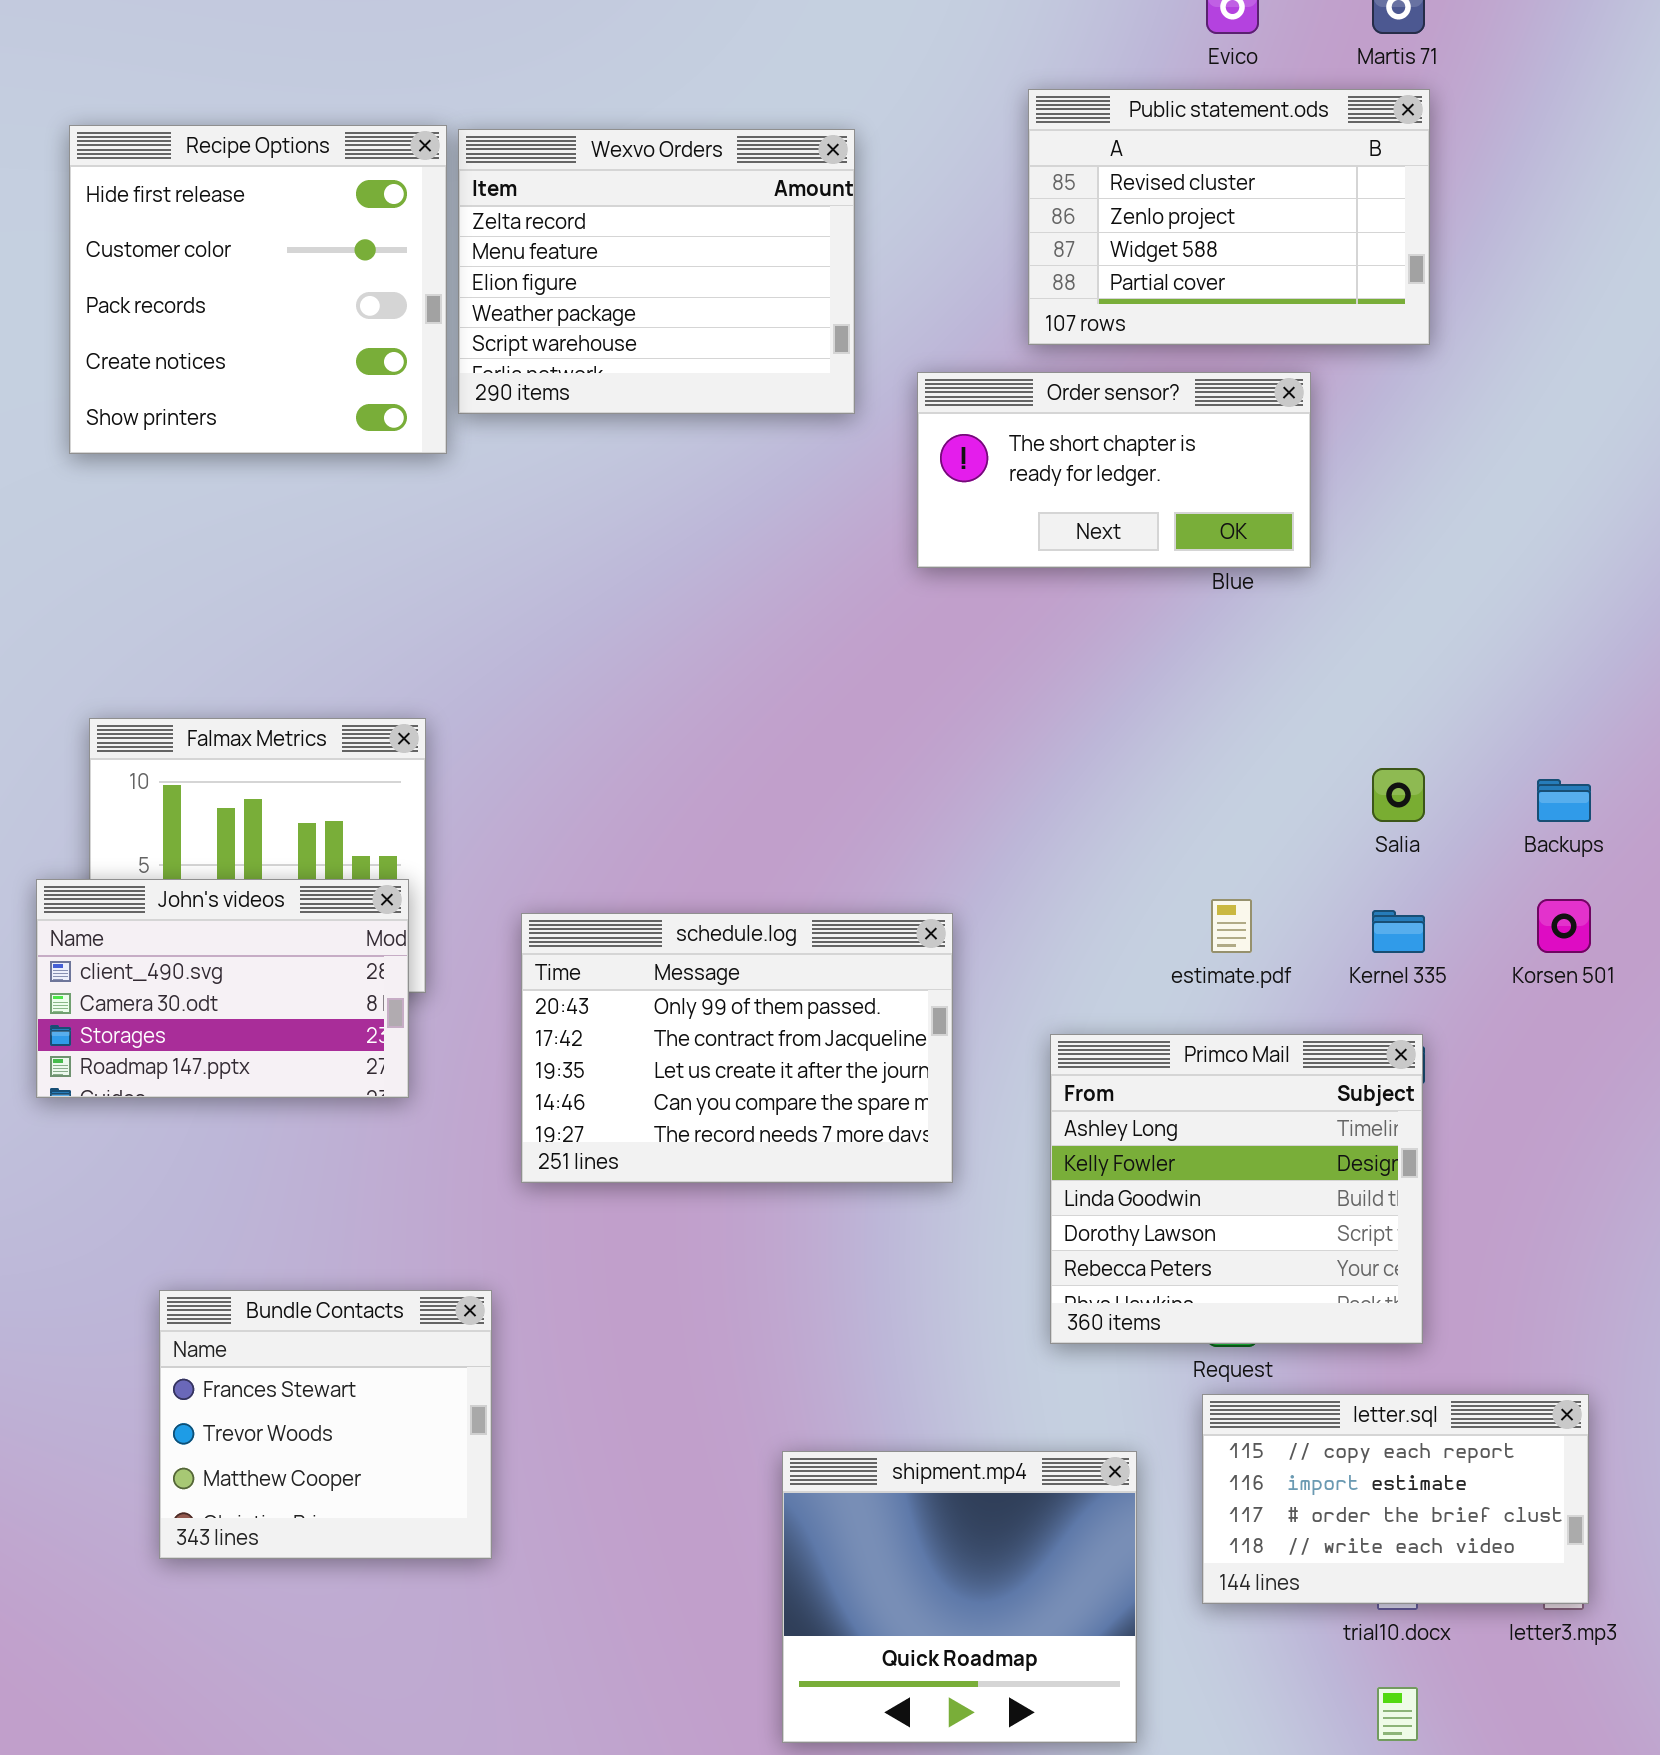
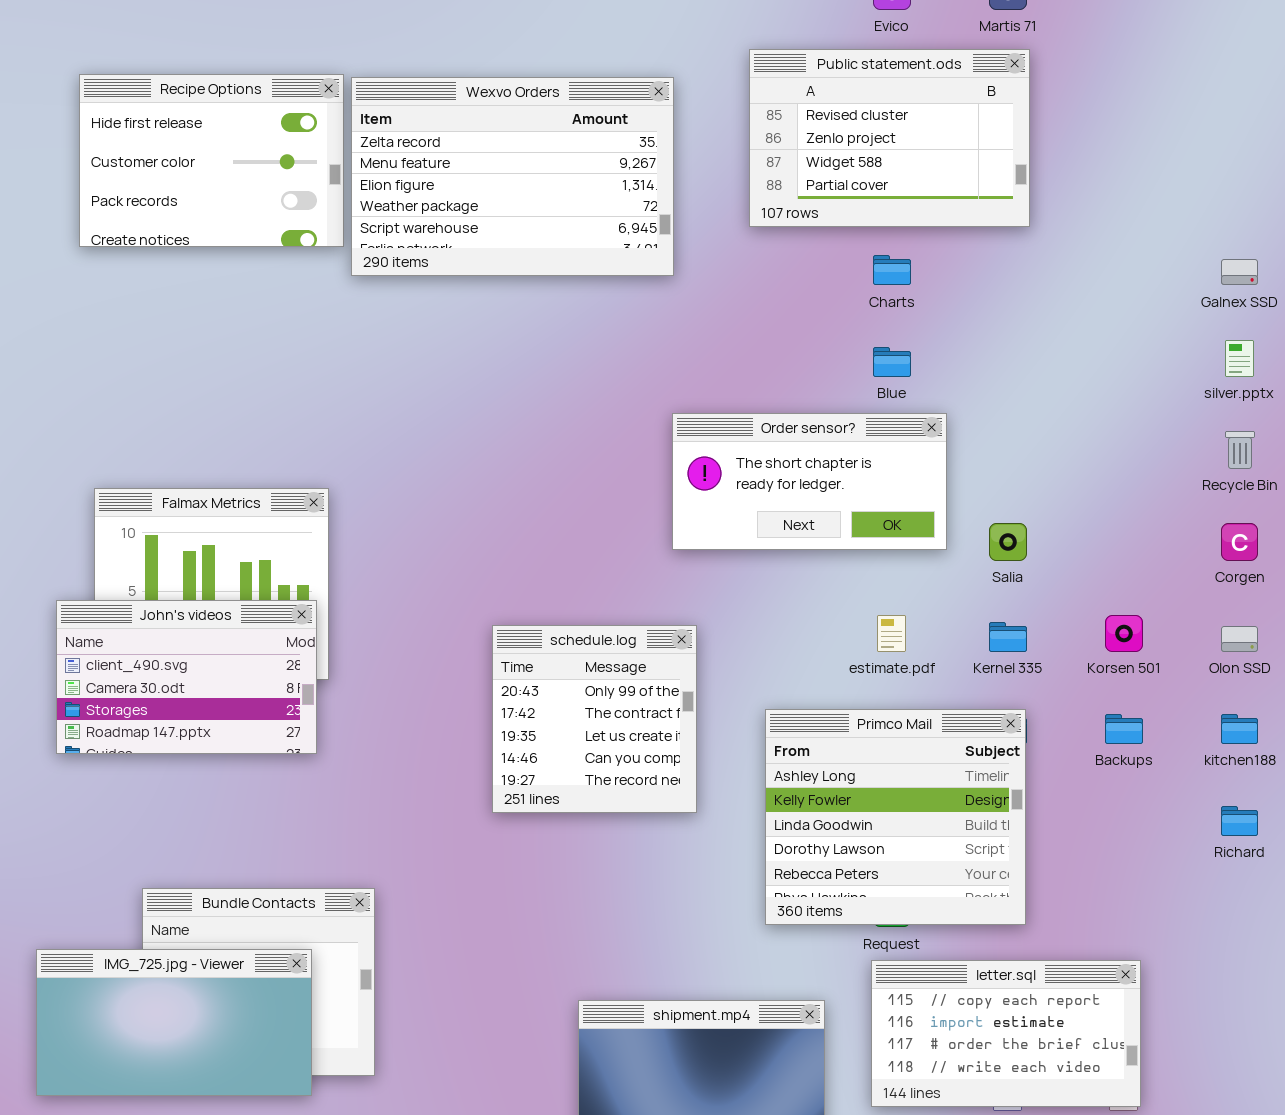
Recipe Options: [69,125,447,454] -> [79,74,344,247], resized
Wexvo Orders: [458,129,855,414] -> [351,77,674,276], resized
Order sensor?: [917,372,1311,568] -> [672,413,947,550], moved
Backups: [1537,779,1591,822] -> [1105,714,1143,744], moved
schedule.log: [521,913,953,1183] -> [492,625,697,813], resized
IMG_725.jpg - Viewer: none -> [36,949,312,1096], opened

